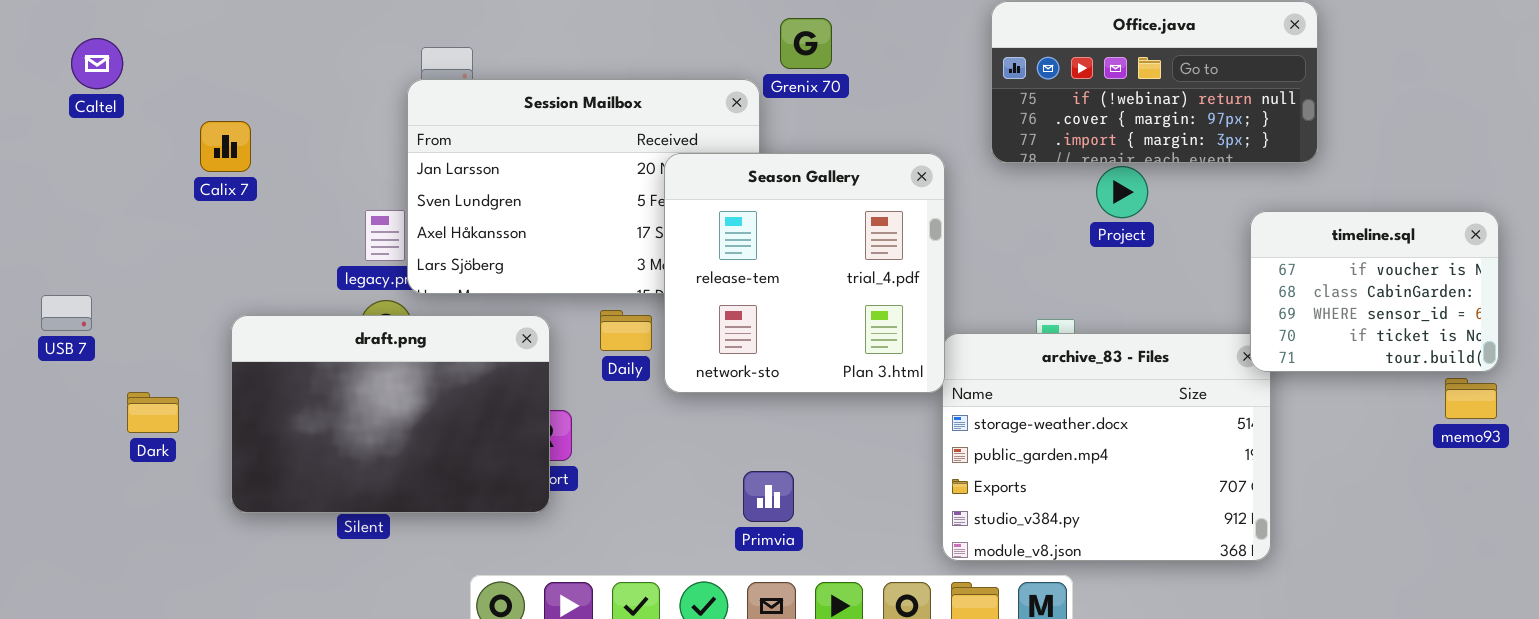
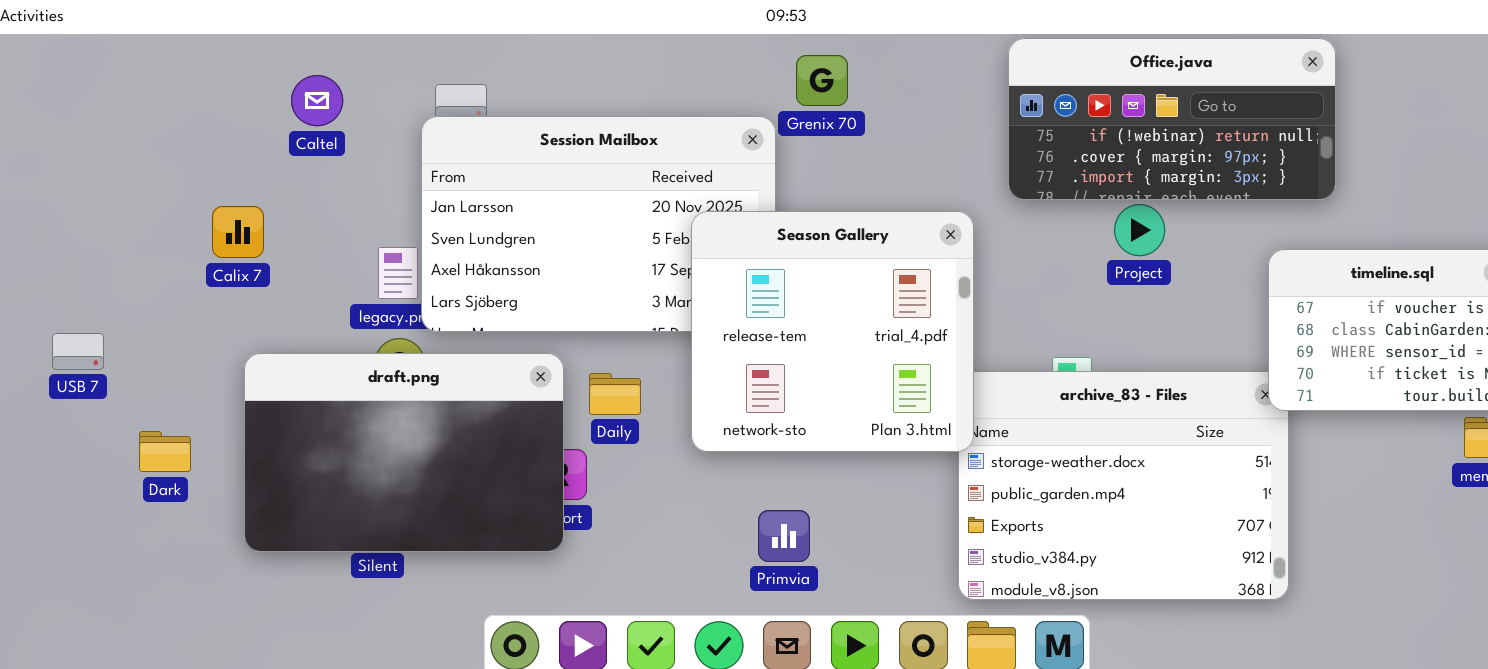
Caltel: [71,38,123,89] -> [291,75,343,126], moved
Calix 7: [200,121,251,172] -> [212,206,264,258], moved
Season Gallery: [664,153,945,393] -> [691,211,974,452], moved
Daily: [600,310,652,351] -> [589,373,641,415], moved

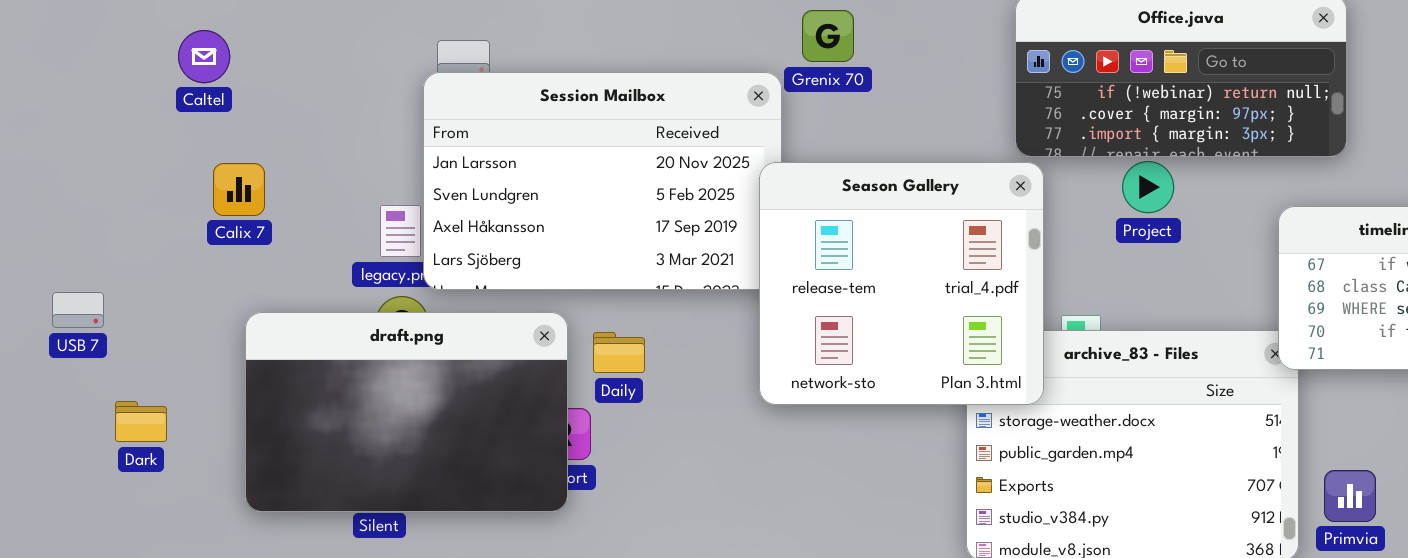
Caltel: [291,75,343,126] -> [178,30,230,83], moved
Season Gallery: [691,211,974,452] -> [759,162,1044,405], moved
Dark: [139,431,191,472] -> [115,401,167,442], moved
Primvia: [758,510,810,562] -> [1324,470,1376,522], moved

